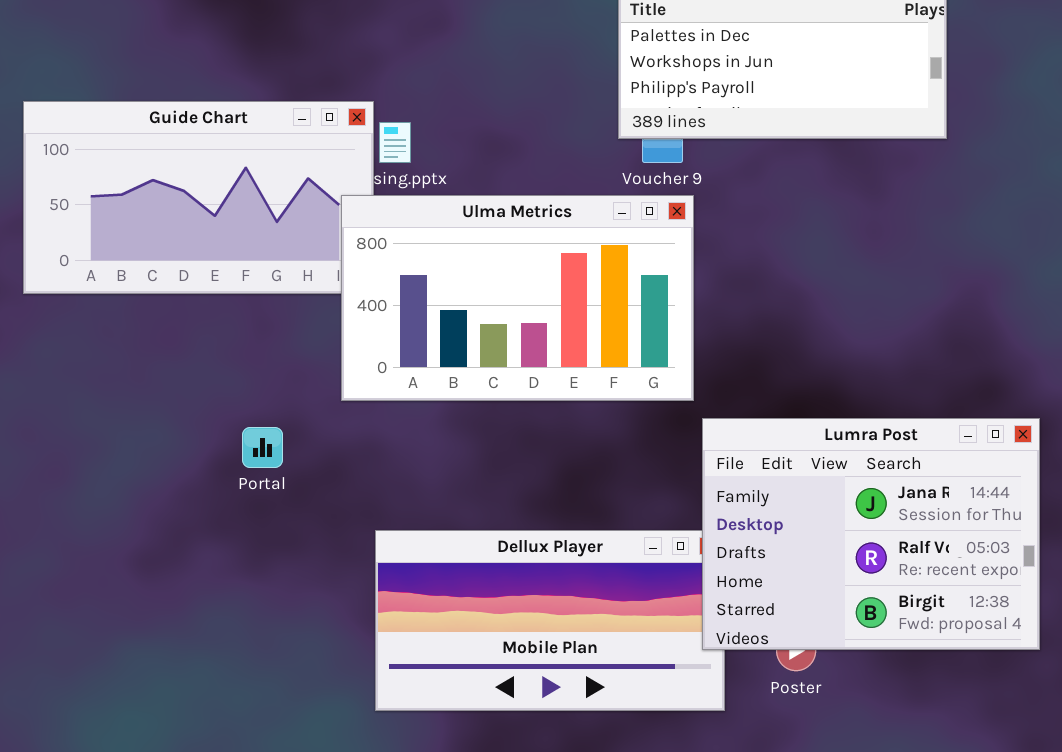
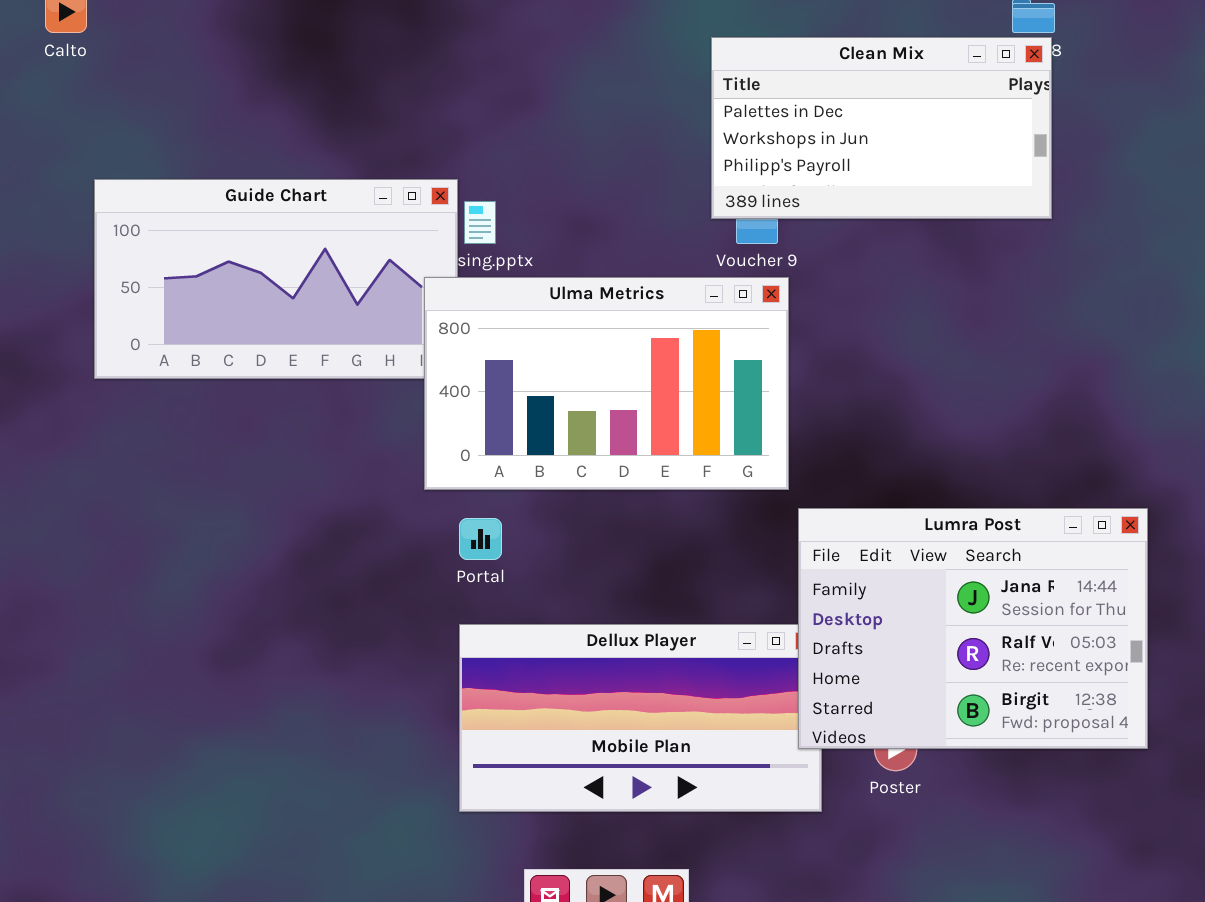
Portal: [242,427,283,468] -> [459,518,502,560], moved

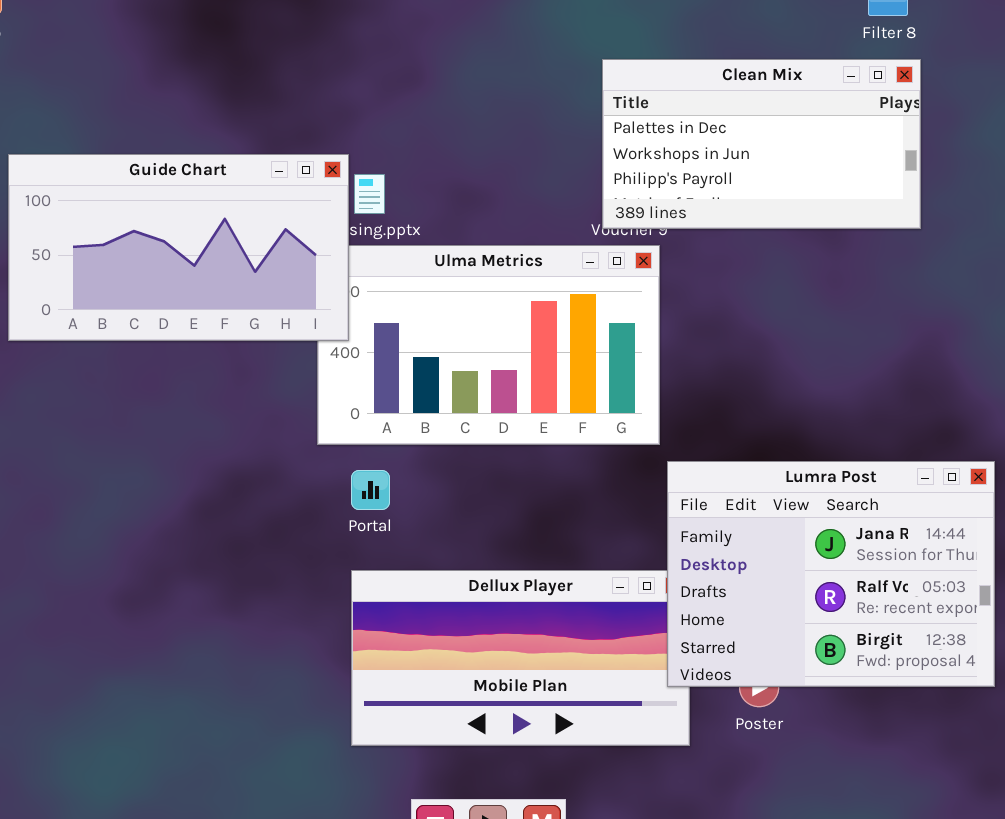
Clean Mix: [711,37,1052,219] -> [602,59,921,229], moved
Guide Chart: [94,179,458,379] -> [8,154,349,341], raised

